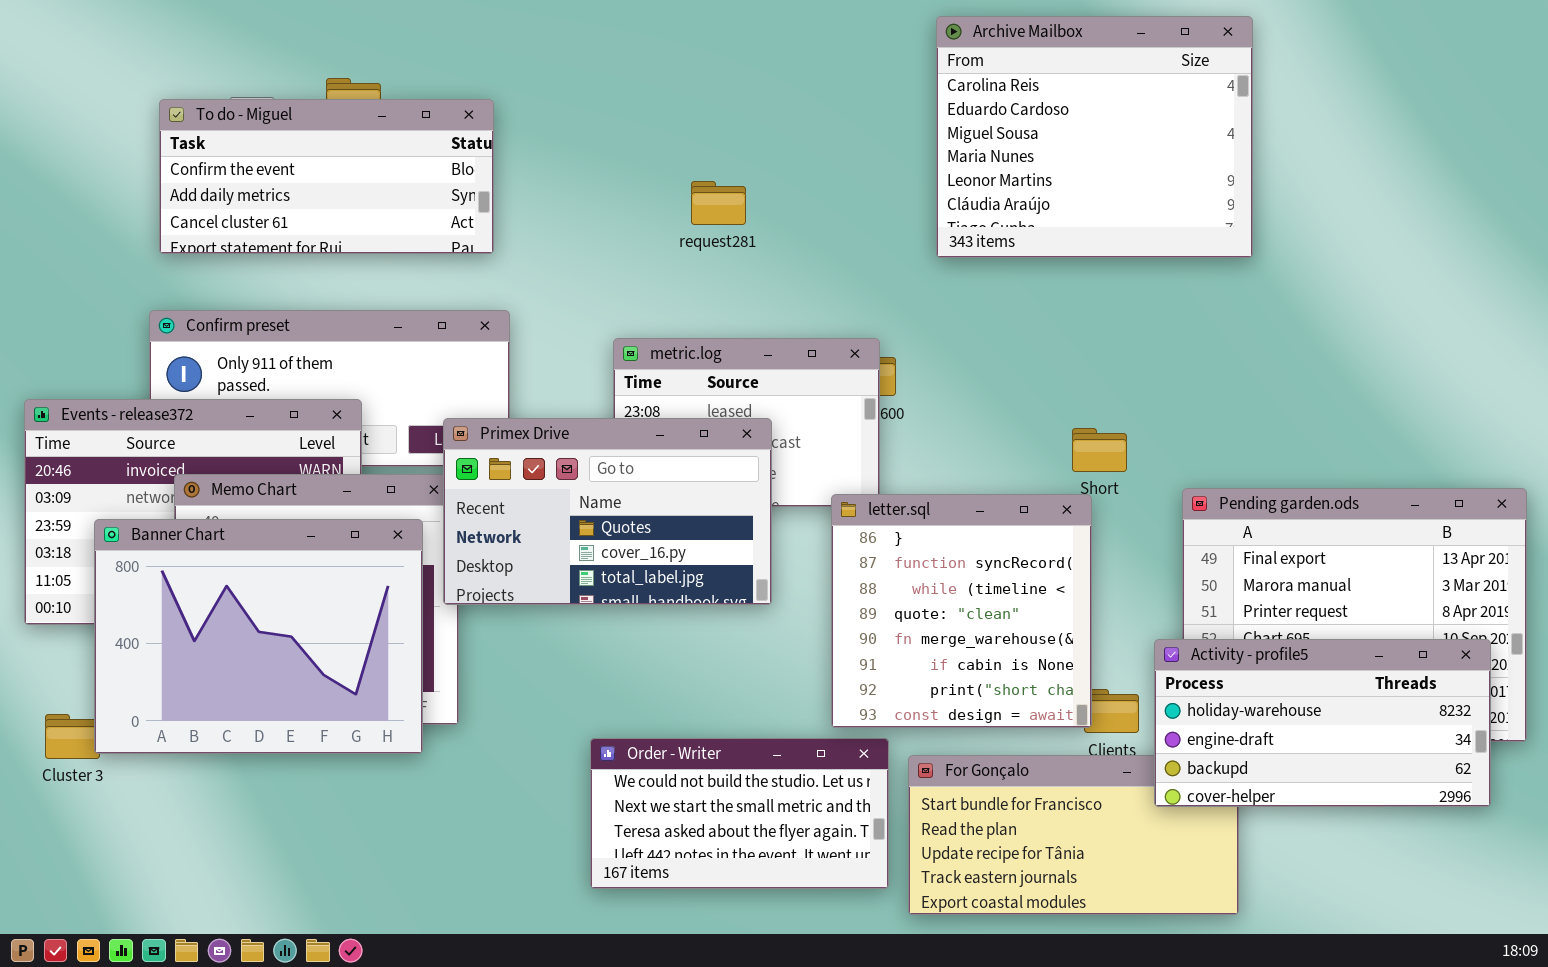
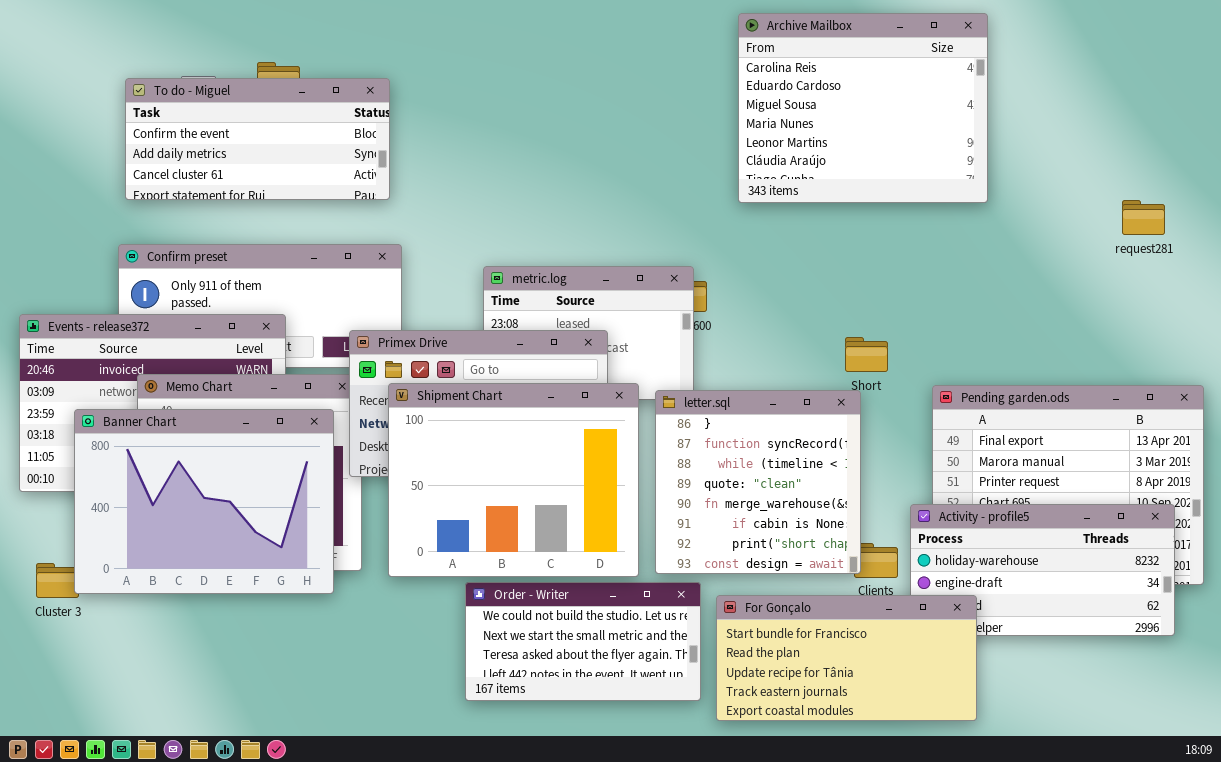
request281: [691,181,746,225] -> [1122,200,1165,235], moved
Shipment Chart: none -> [388,383,639,577], opened
For Gonçalo: [908,755,1239,915] -> [716,595,977,721], raised

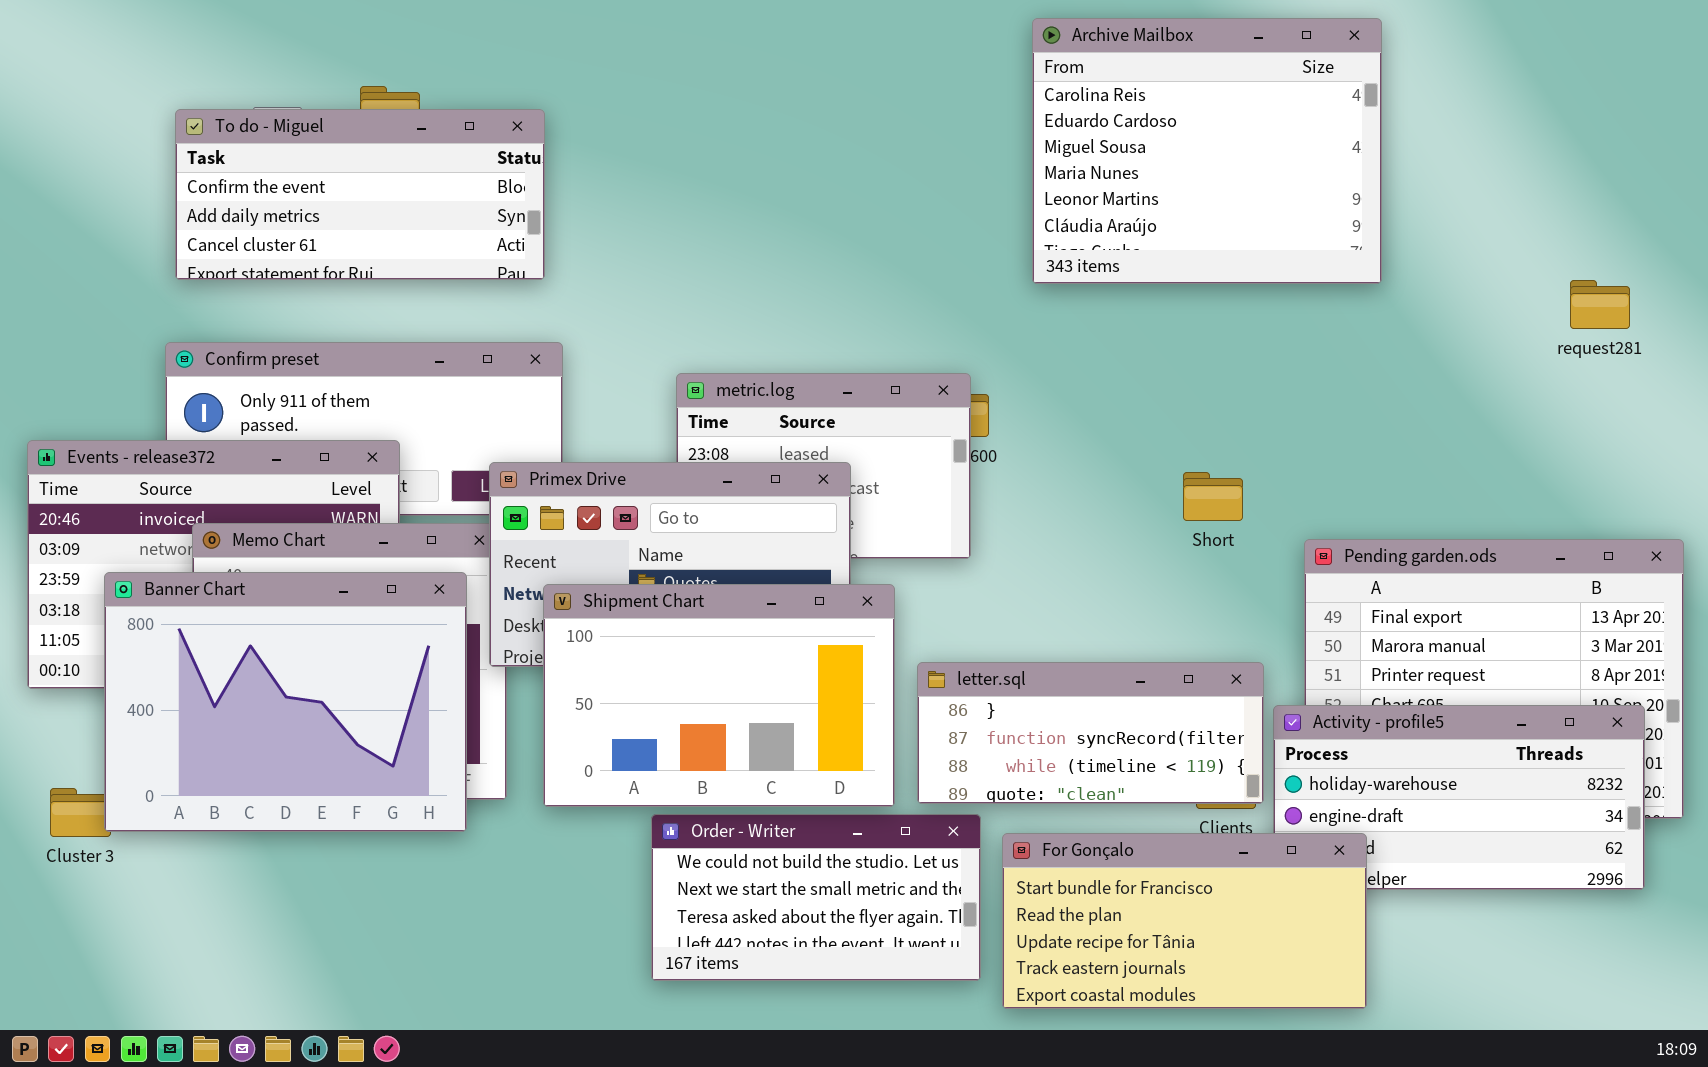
Shipment Chart: [388,383,639,577] -> [543,584,895,807], resized
letter.sql: [655,390,861,574] -> [917,662,1264,804], resized

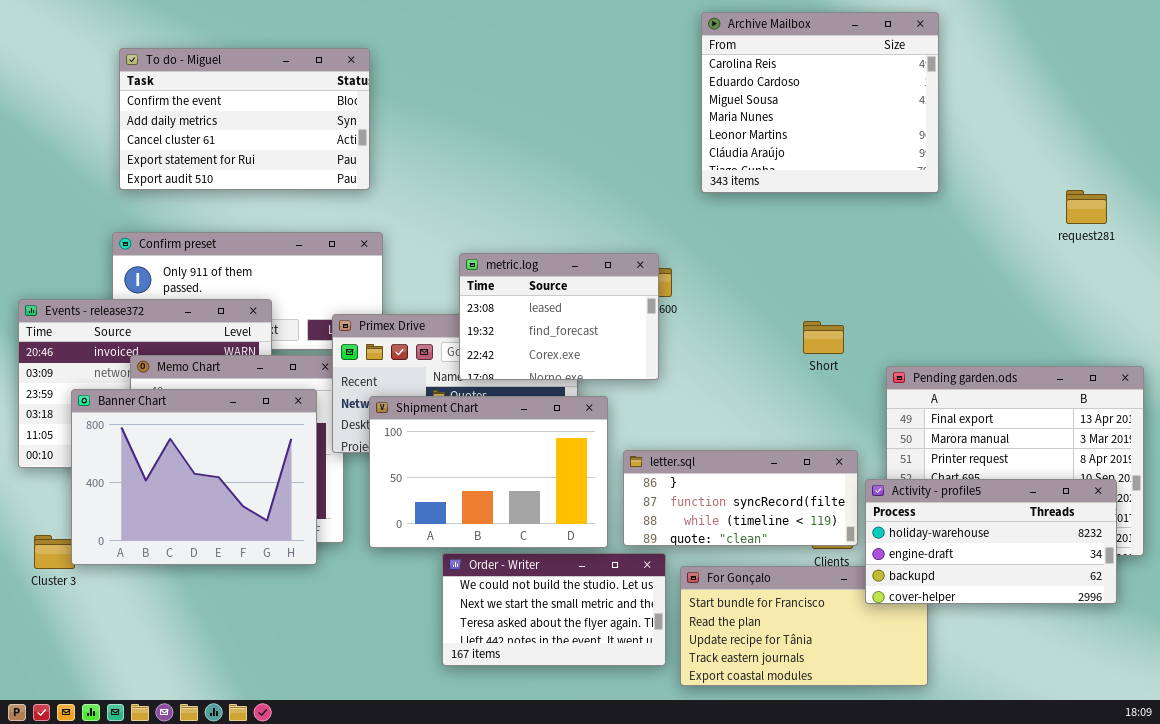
To do - Miguel: [175,109,545,280] -> [119,48,370,190], resized
metric.log: [676,373,971,559] -> [459,253,659,380], raised
Activity - profile5: [1273,705,1645,890] -> [865,479,1117,604], raised

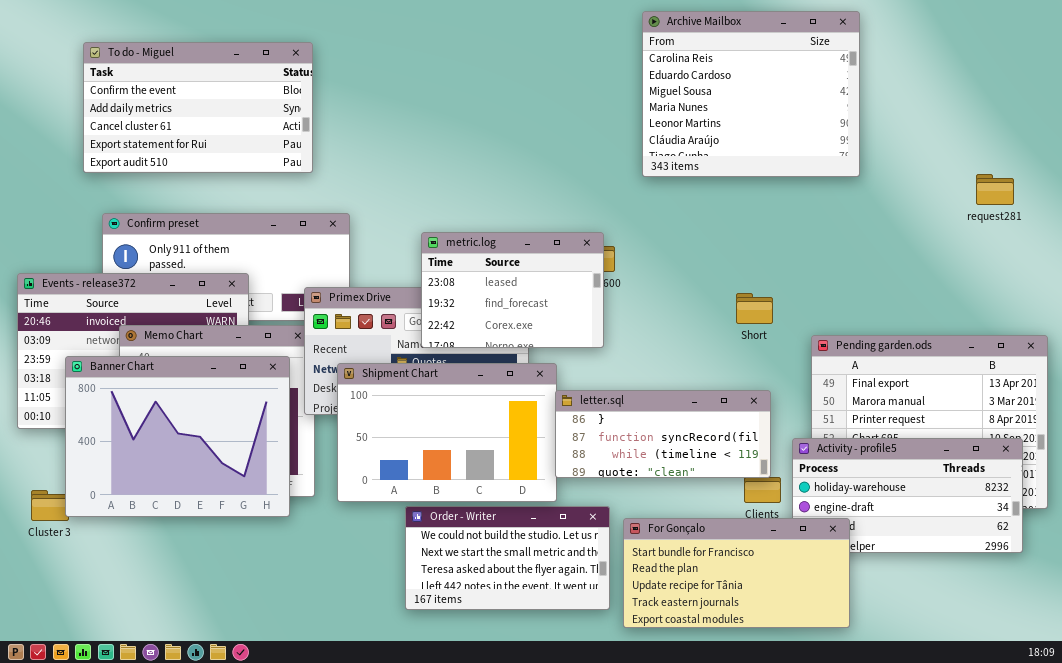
To do - Miguel: [119,48,370,190] -> [83,42,313,173], moved
letter.sql: [623,450,858,546] -> [555,390,771,478], moved
For Gonçalo: [680,566,928,686] -> [623,518,850,628], raised

